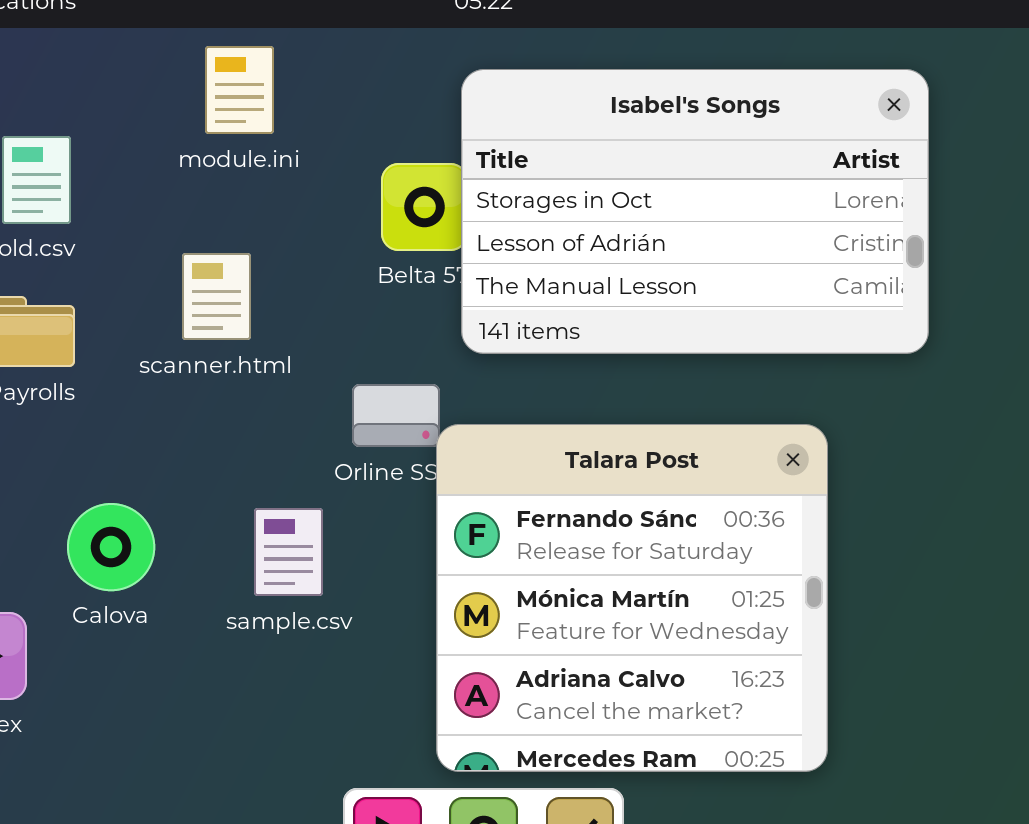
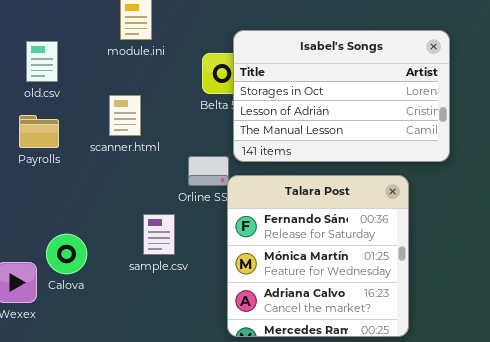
Isabel's Songs: [461,69,929,354] -> [233,30,450,162], moved
Calova: [67,503,155,591] -> [46,234,87,274], moved

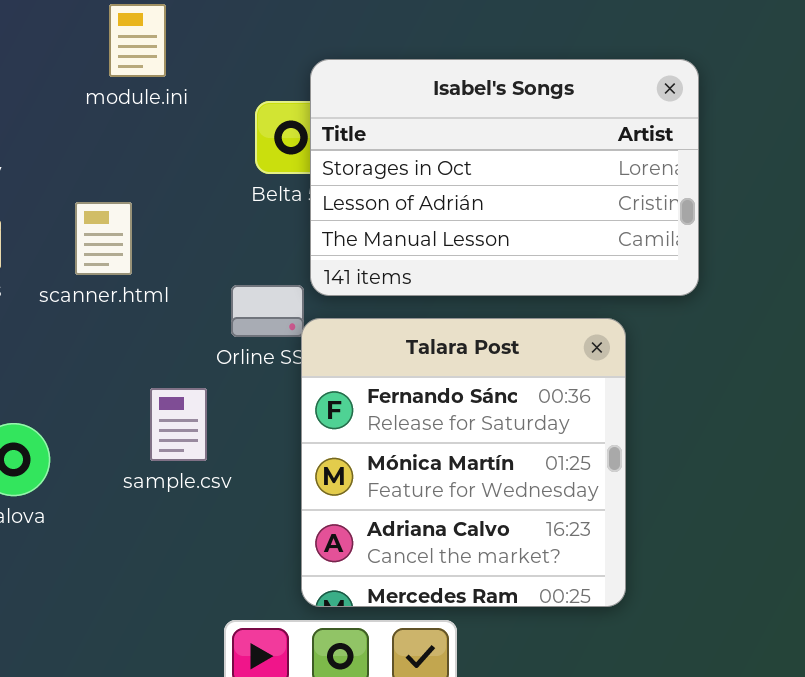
scanner.html: [109,95,141,136] -> [75,202,132,275], moved

